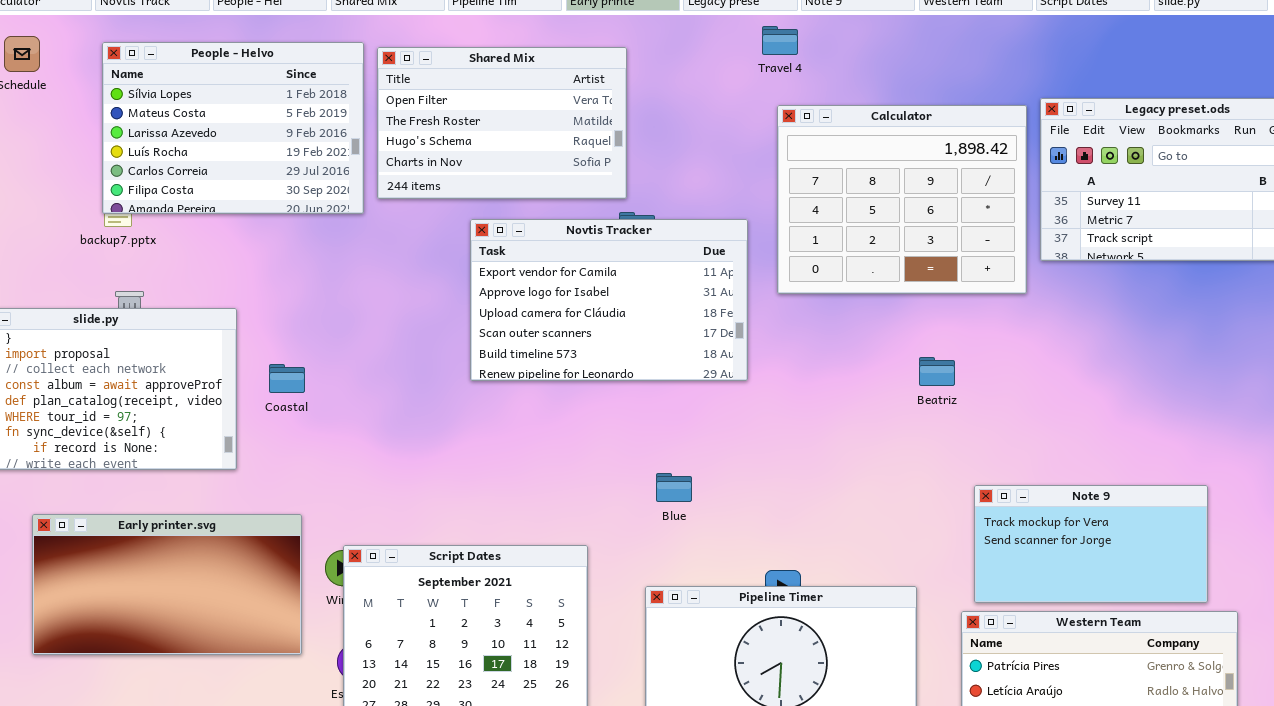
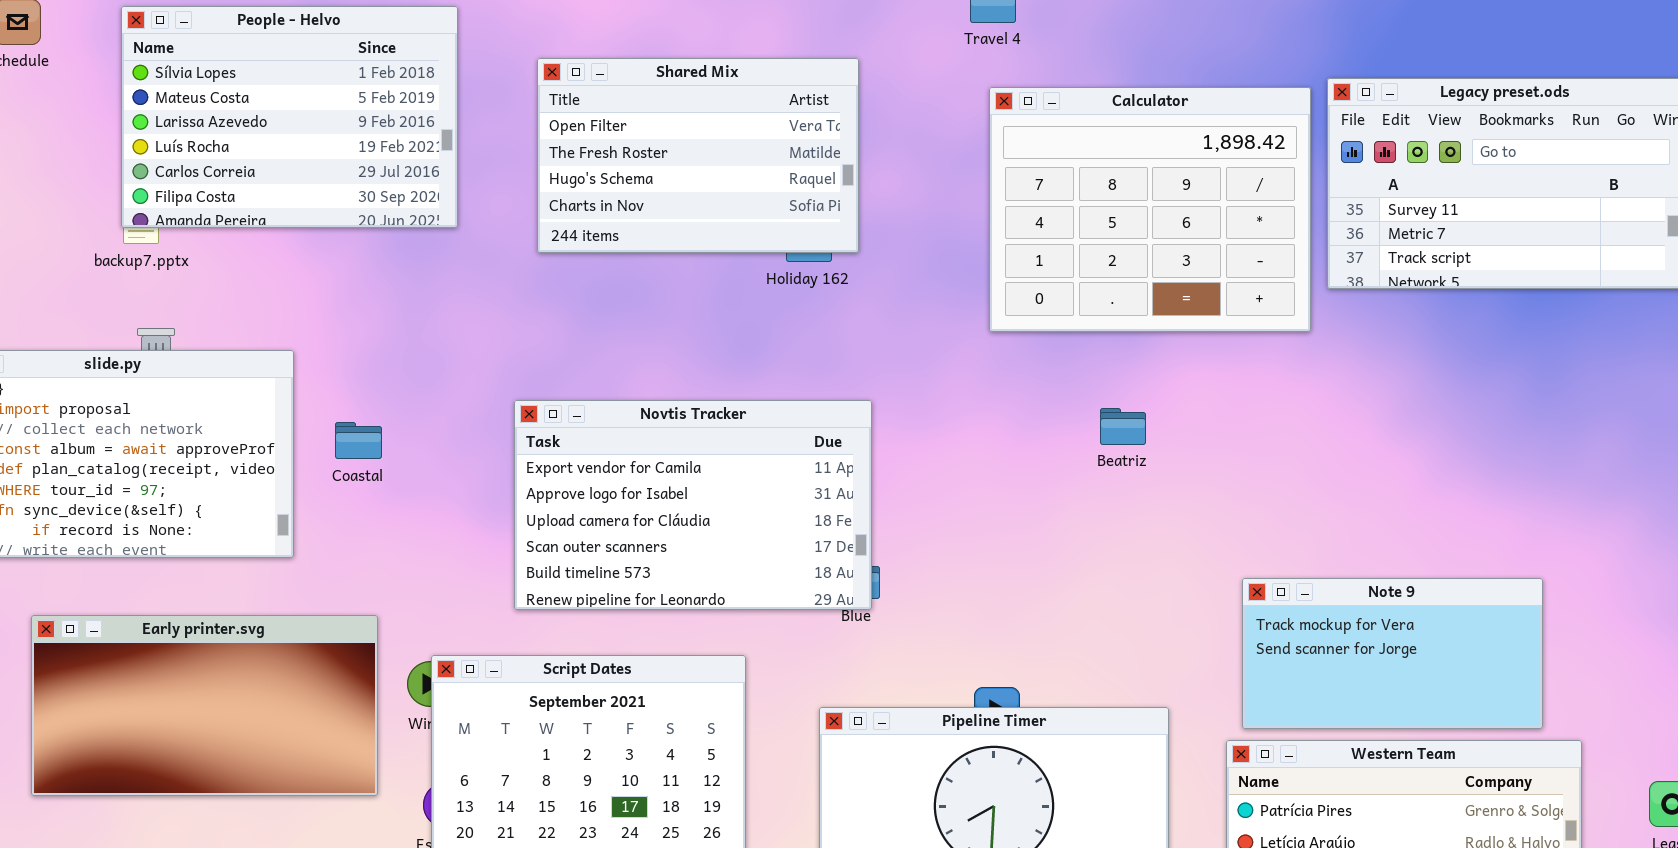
Shared Mix: [377,47,627,199] -> [537,58,859,253], moved
Novtis Tracker: [470,219,748,381] -> [514,400,872,610], moved
Beatriz: [919,357,955,386] -> [1100,408,1146,445], moved

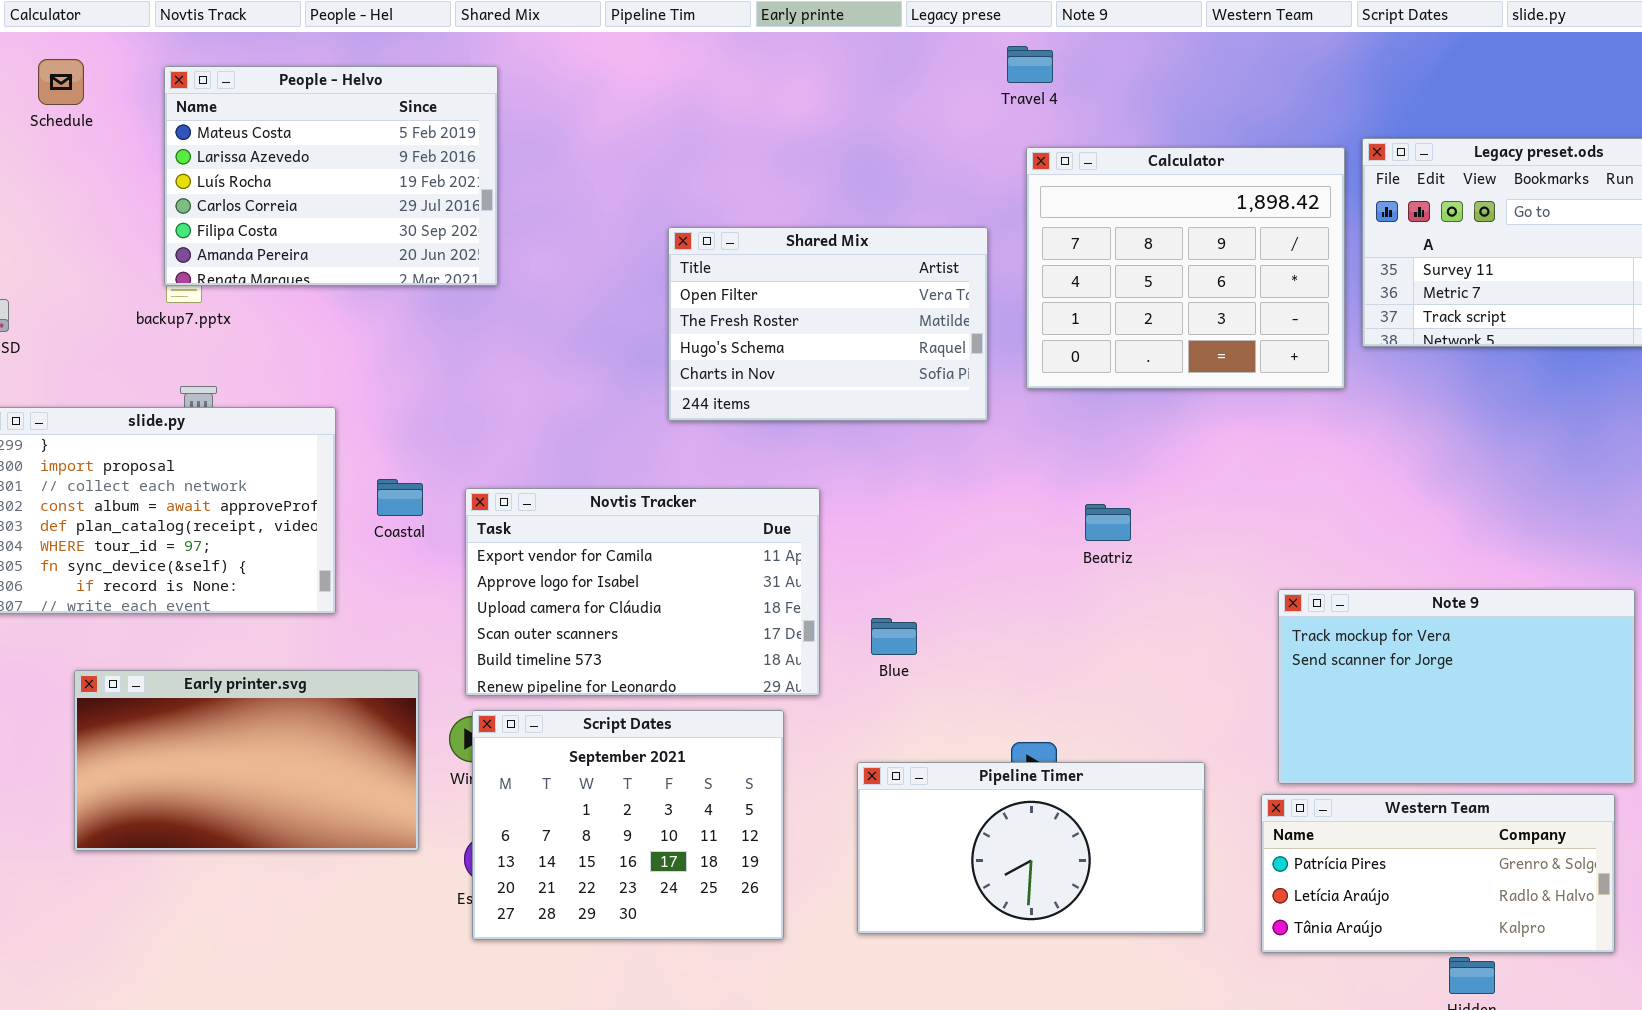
People - Helvo: [121,6,458,228] -> [164,66,498,286], scrolled down 1 row
Shared Mix: [537,58,859,253] -> [668,227,988,421], moved
Novtis Tracker: [514,400,872,610] -> [465,488,820,696], moved
Beatriz: [1100,408,1146,445] -> [1085,504,1131,541], moved
Note 9: [1242,578,1543,729] -> [1278,589,1635,784], resized

